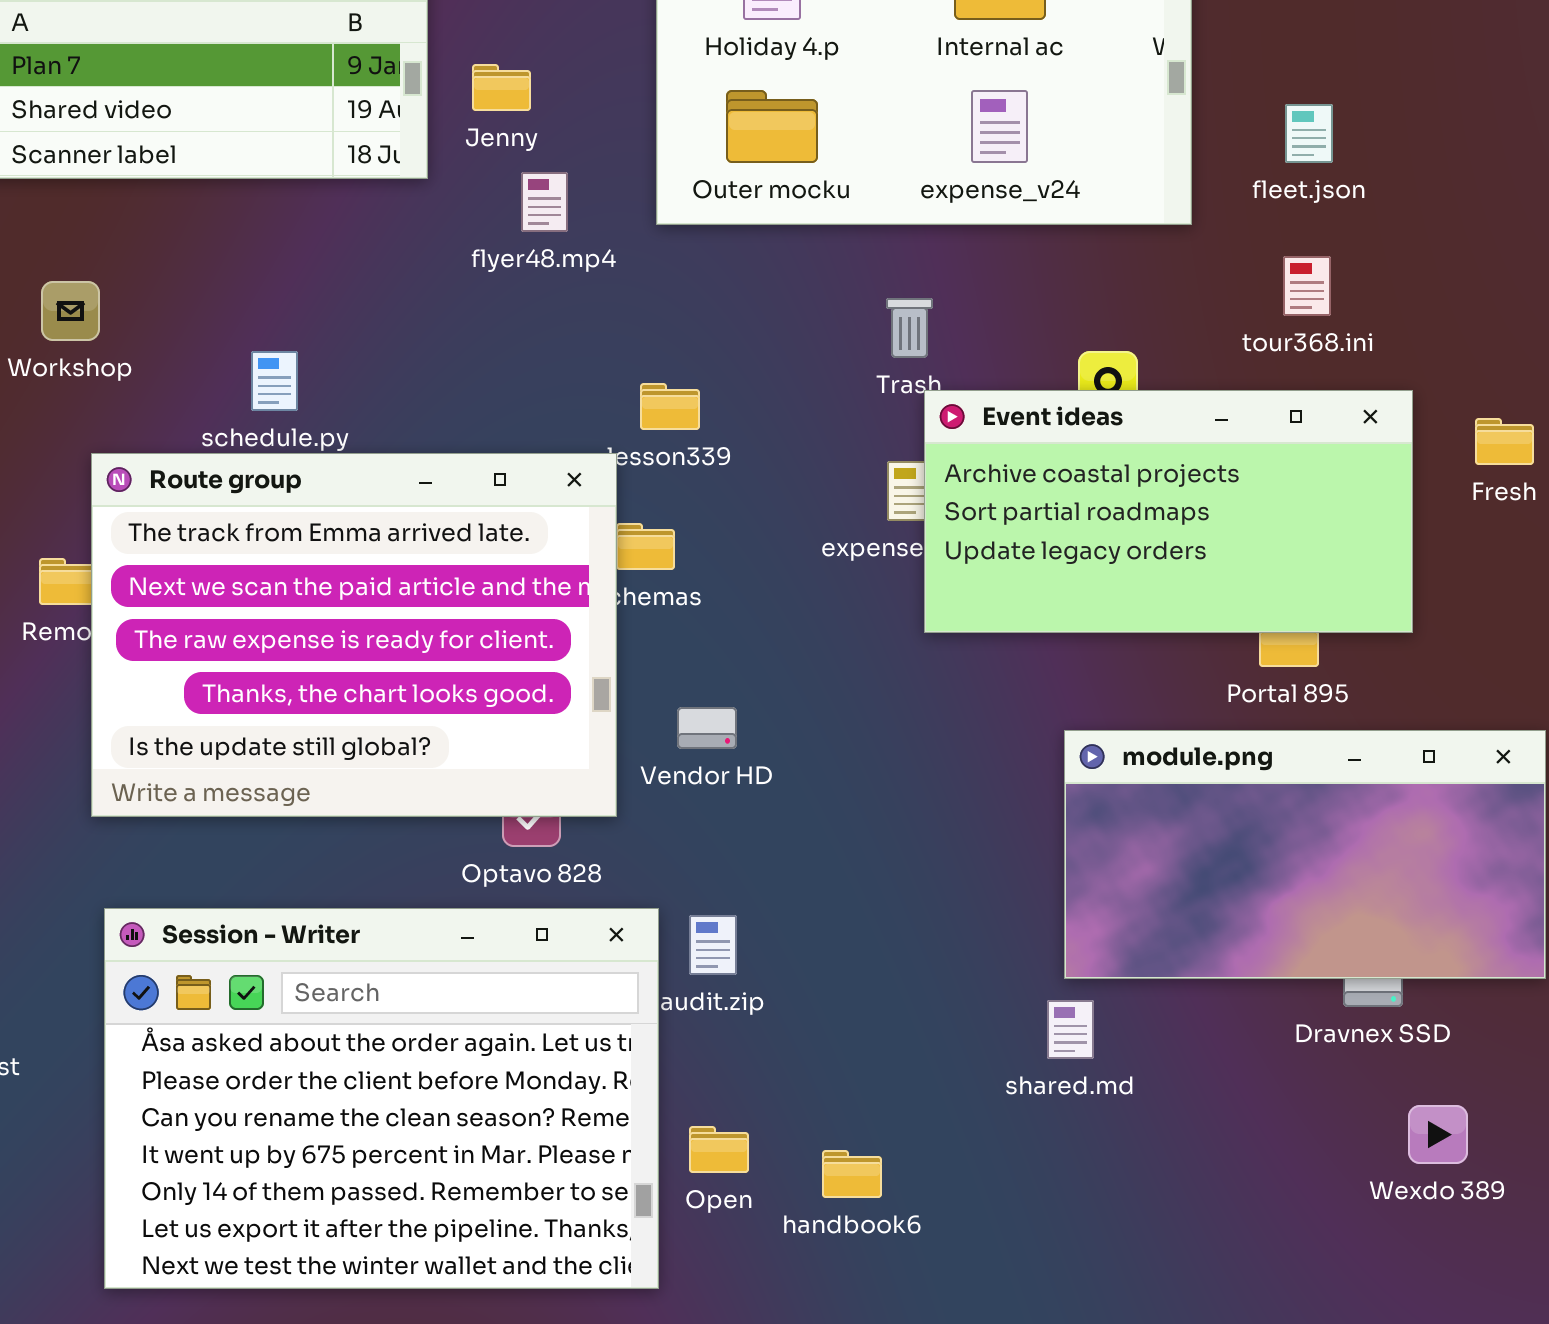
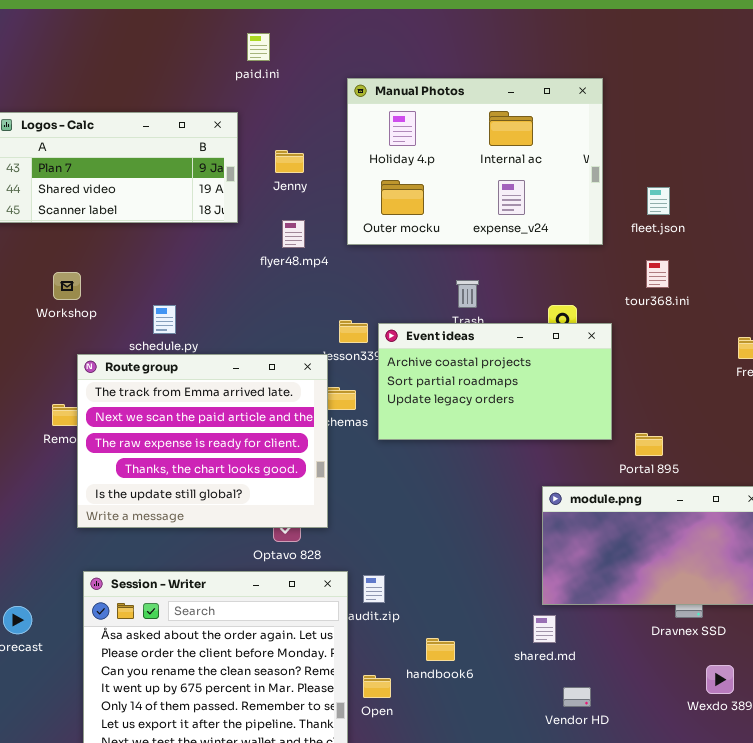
Jenny: [472,64,531,111] -> [275,150,304,173], moved
Event ideas: [924,390,1413,633] -> [378,323,612,440], moved
Vendor HD: [677,707,737,749] -> [563,687,591,707], moved
handbook6: [822,1150,882,1198] -> [426,638,455,661], moved

